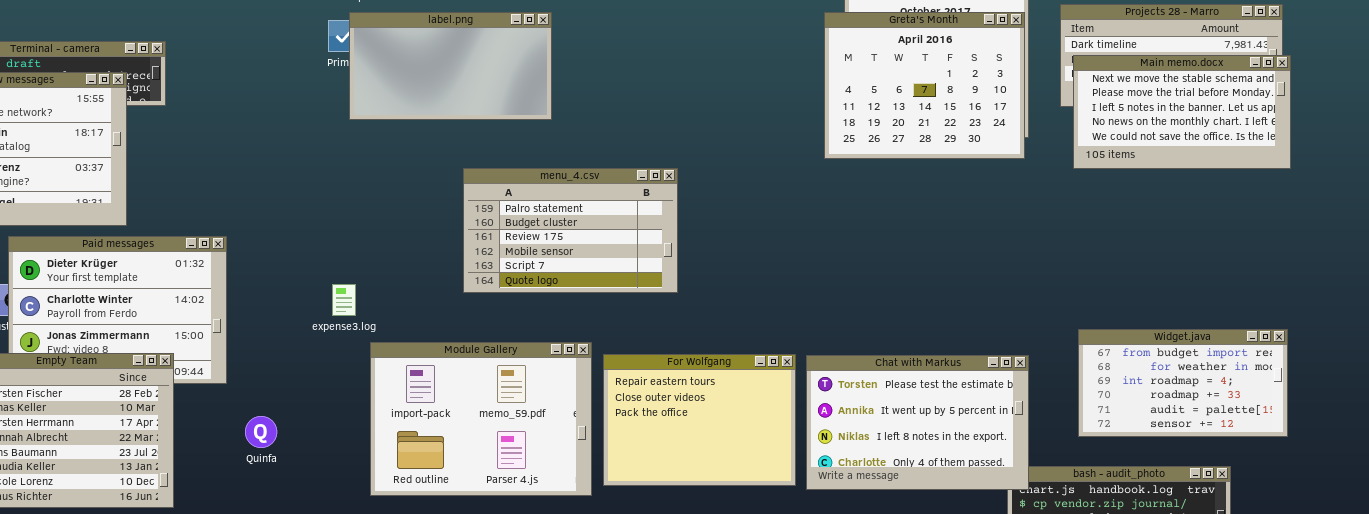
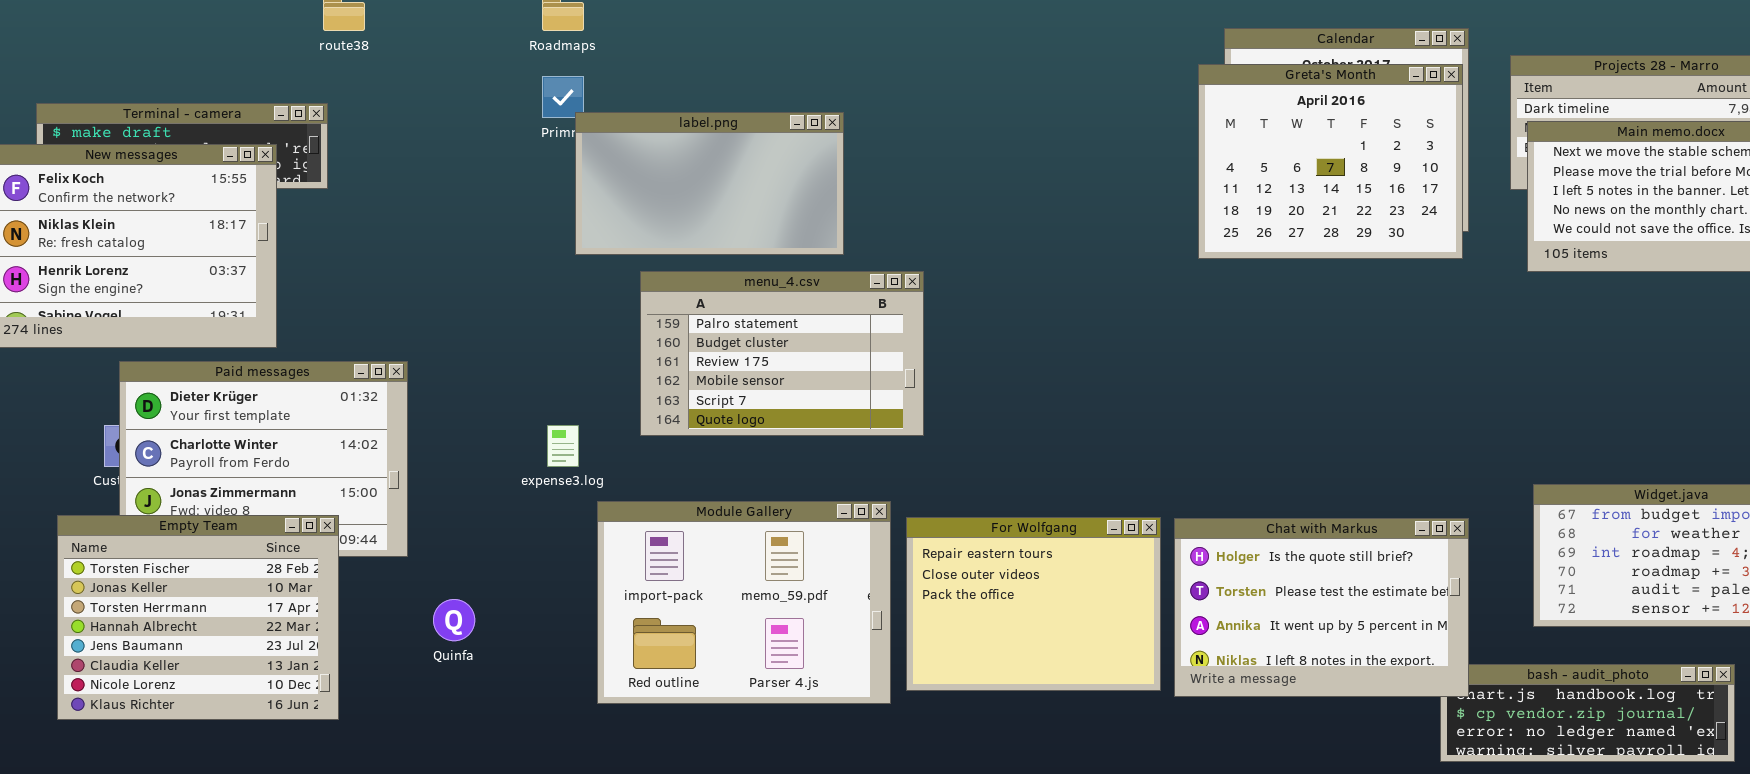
label.png: [349,12,552,120] -> [575,112,844,255], moved
menu_4.csv: [463,168,678,293] -> [640,271,924,436], moved
Chat with Markus: [806,355,1029,490] -> [1174,518,1469,697], scrolled up 1 row

